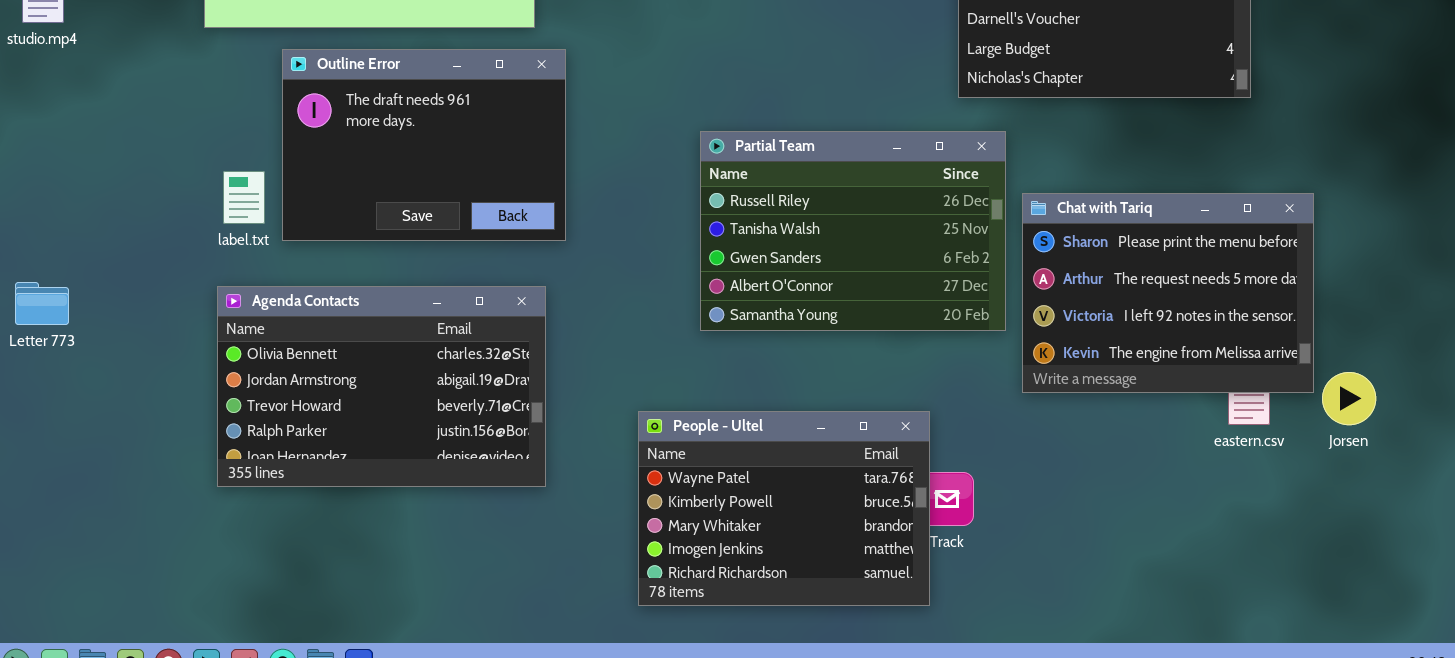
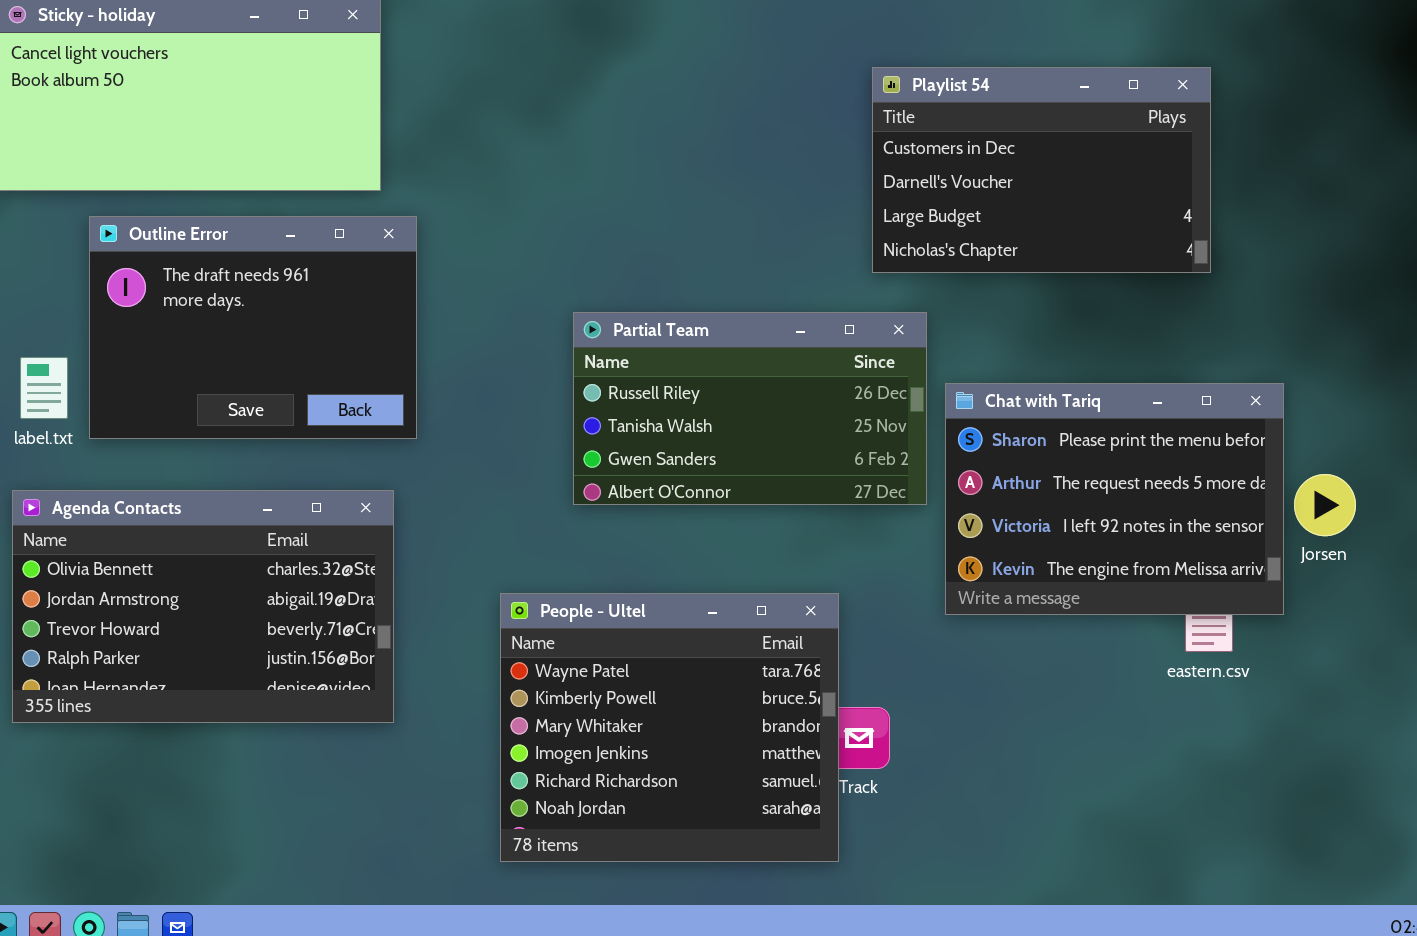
Partial Team: [700,131,1006,331] -> [573,312,927,505], resized
Jorsen: [1322,372,1376,425] -> [1294,474,1356,536], moved
People - Ultel: [638,411,930,606] -> [500,593,839,862], resized

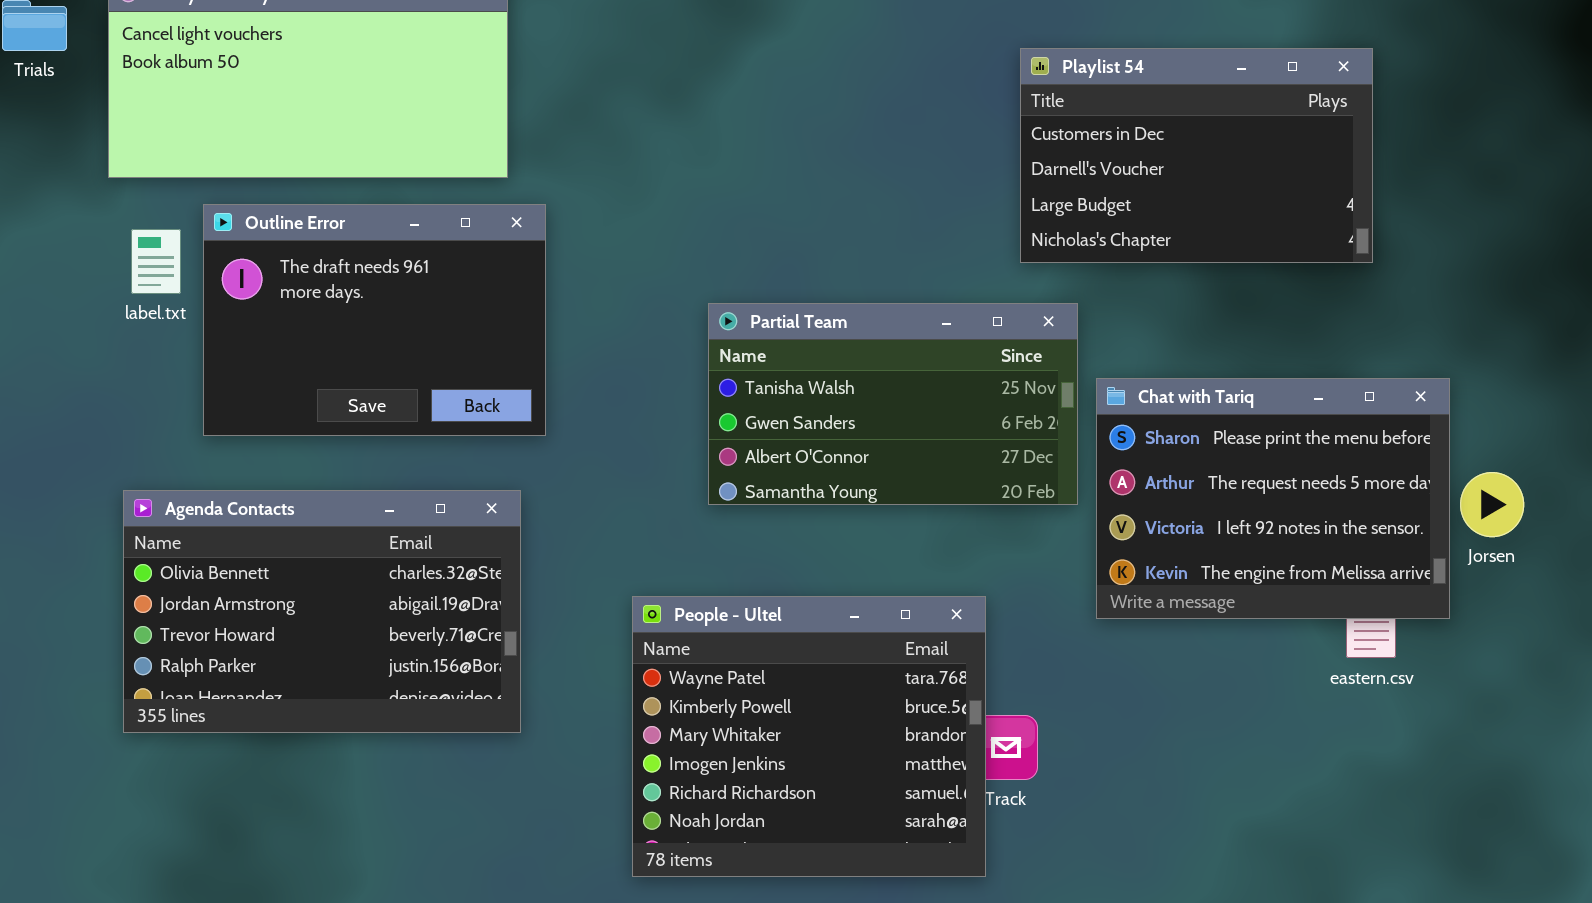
Partial Team: [573,312,927,505] -> [708,303,1078,505], scrolled down 1 row
label.txt: [20,357,68,419] -> [131,229,181,294], moved

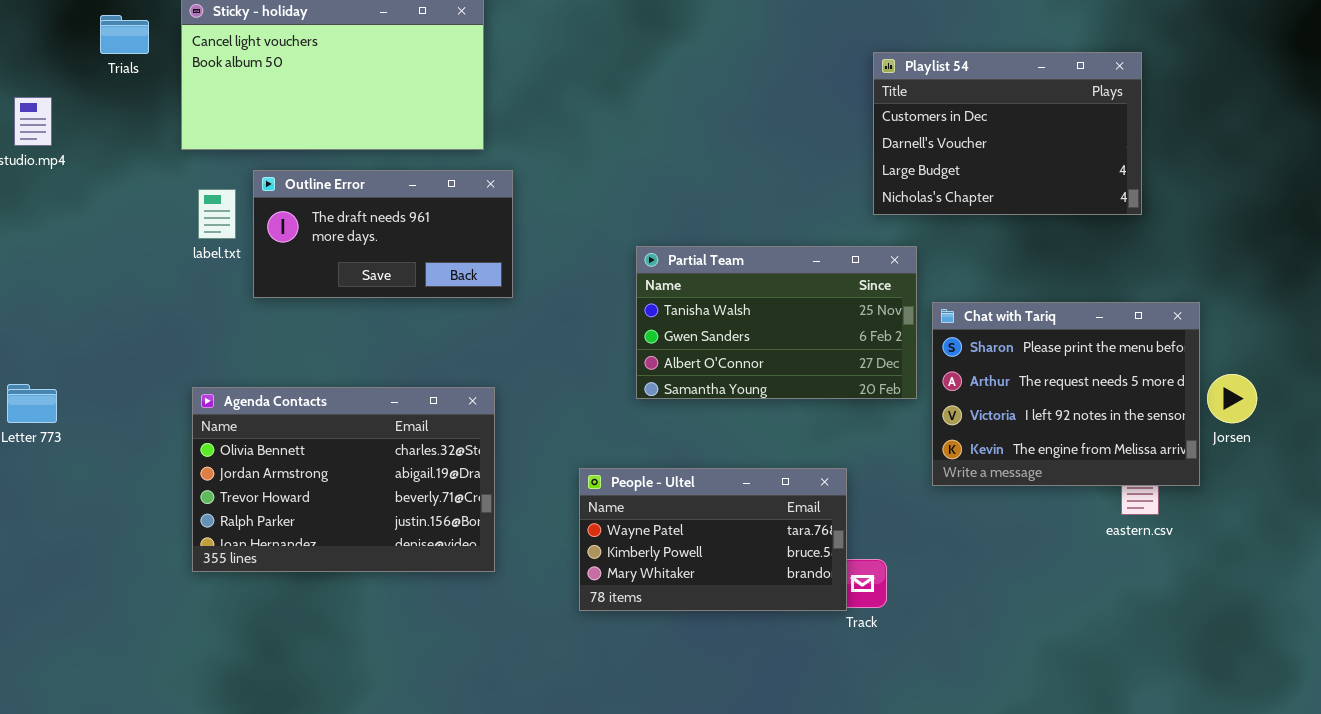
Outline Error: [203,204,546,436] -> [253,170,513,298], resized
People - Ultel: [632,596,986,877] -> [579,468,847,611], resized

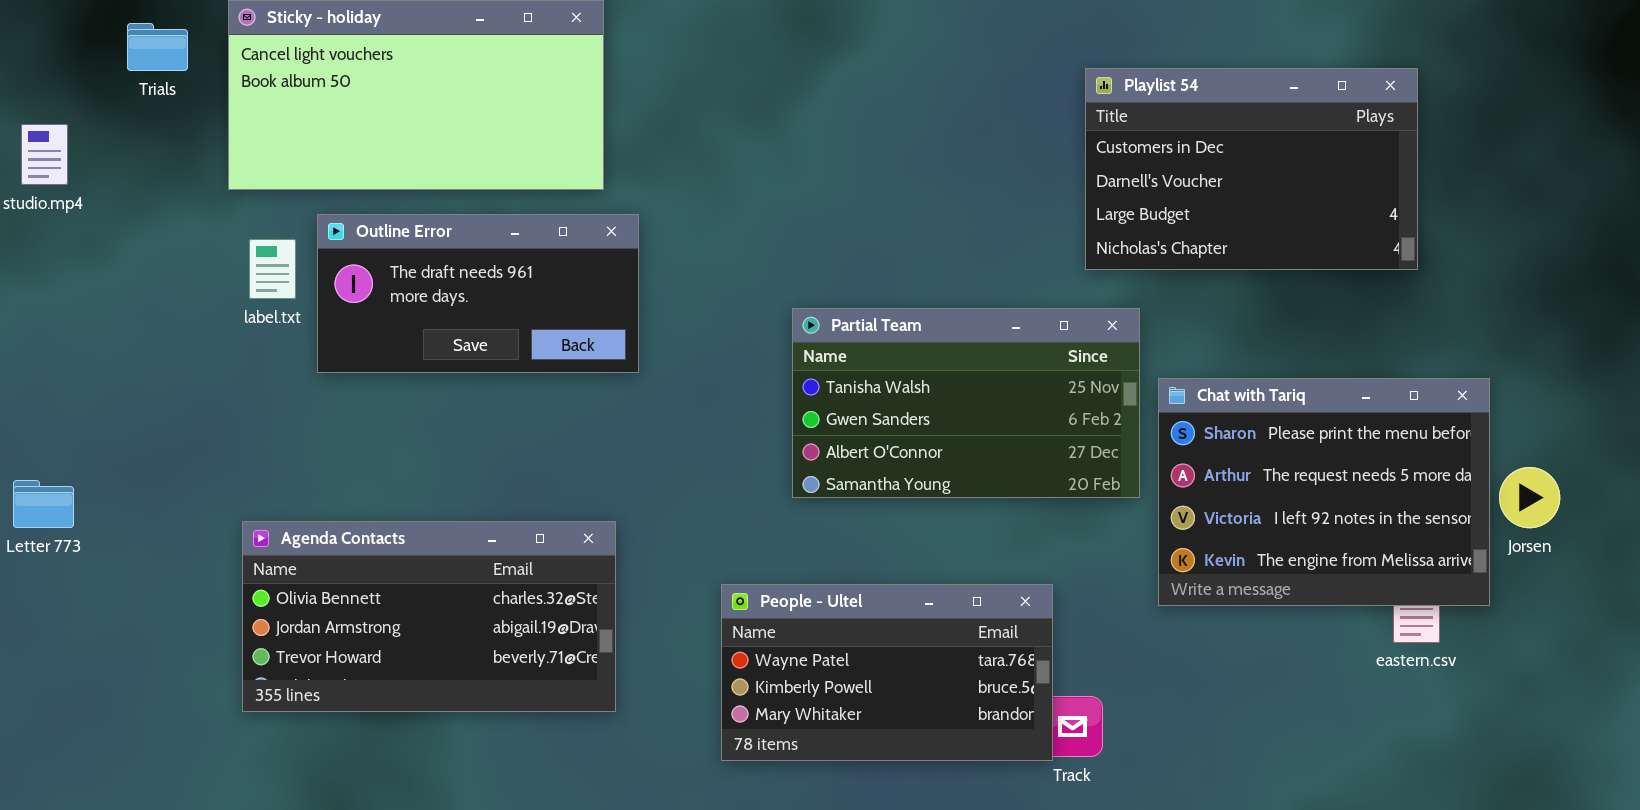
Agenda Contacts: [192,387,495,572] -> [242,521,616,712], resized

